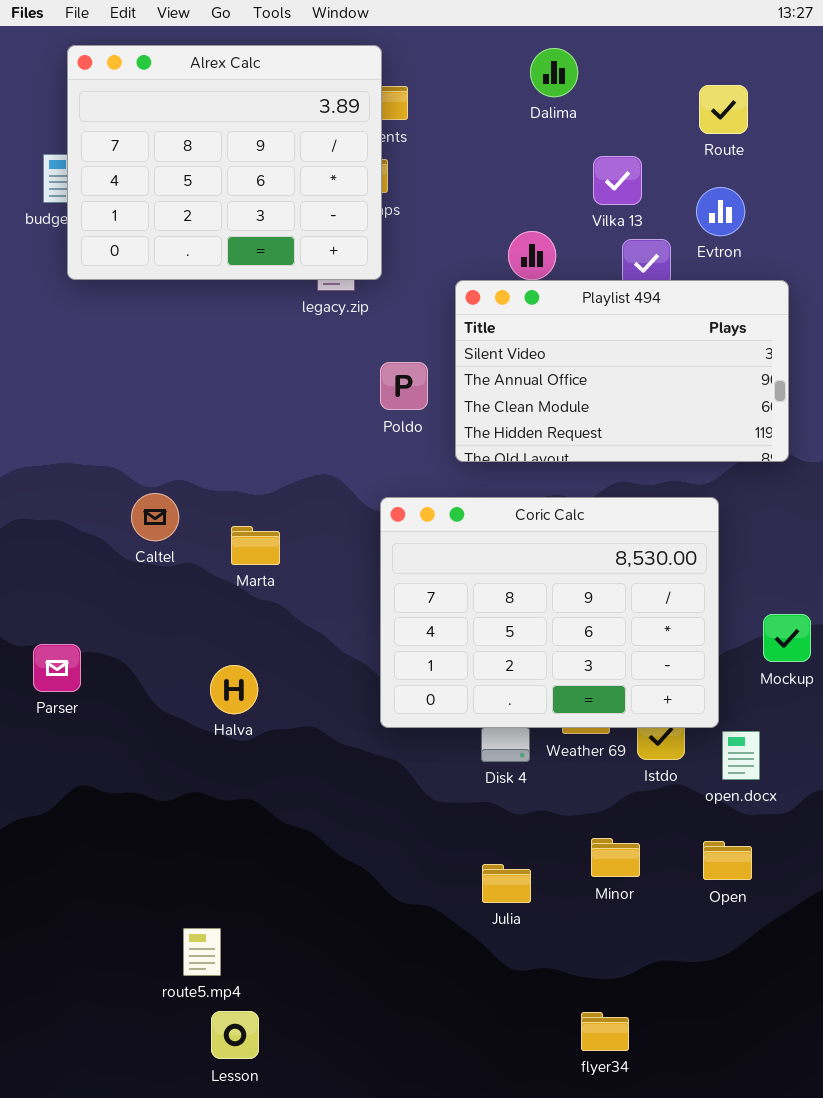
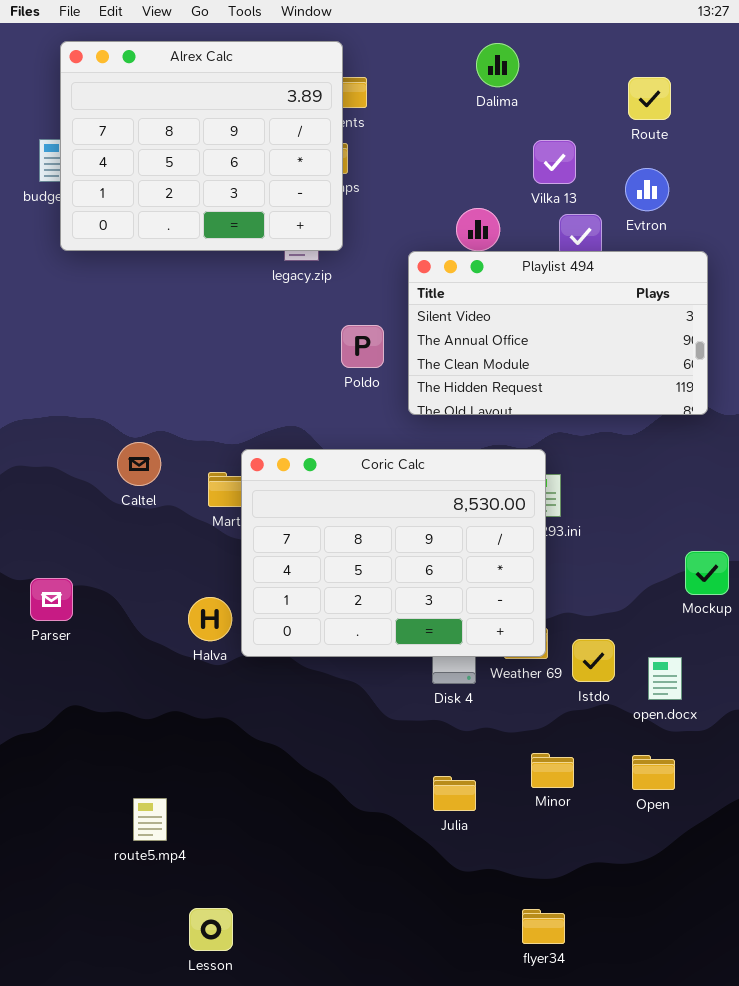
Coric Calc: [380,497,719,728] -> [241,449,546,657], moved
route5.mp4: [183,928,221,976] -> [133,798,167,841], moved

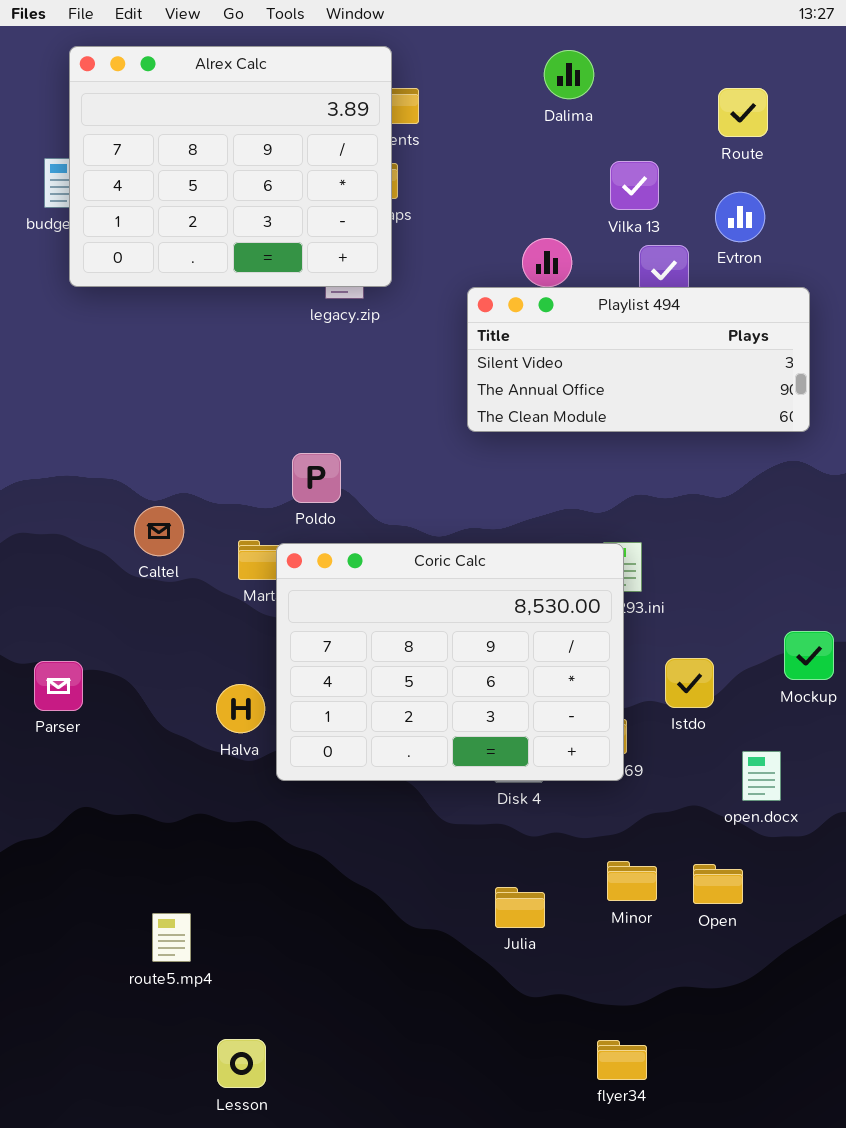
Playlist 494: [408,251,708,415] -> [467,287,810,432], resized
Poldo: [341,325,384,368] -> [292,453,341,503], moved
Coric Calc: [241,449,546,657] -> [276,543,624,781], moved
Istdo: [572,639,615,682] -> [665,658,714,708], moved
Open: [632,755,675,790] -> [693,864,743,904], moved

